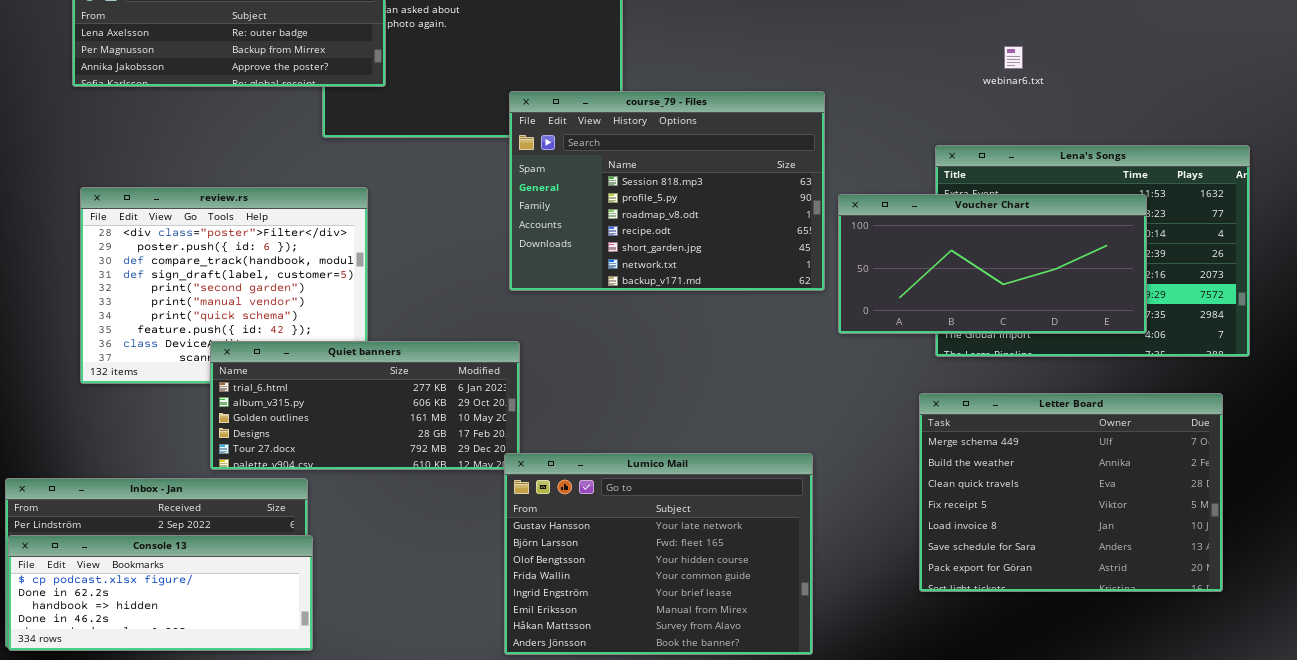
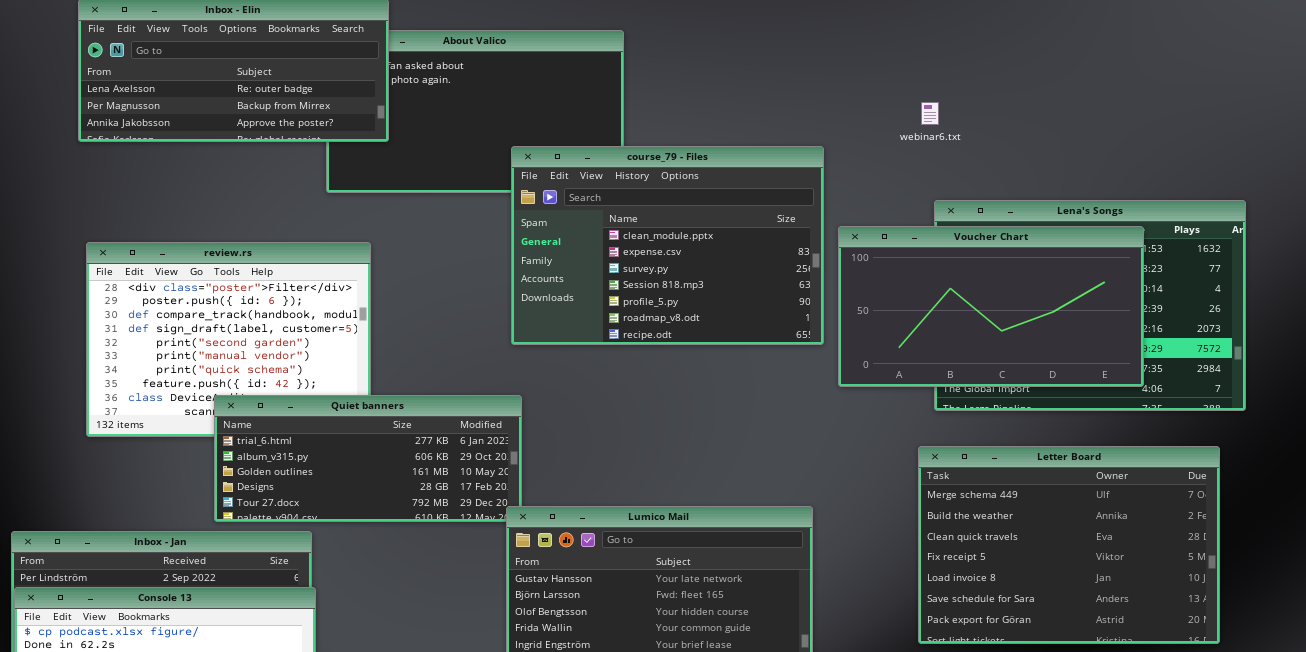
webinar6.txt: [1004,46,1023,69] -> [921,102,939,125], moved
course_79 - Files: [509,91,825,291] -> [511,146,824,345], scrolled up 3 rows
Voucher Chart: [838,194,1147,334] -> [838,226,1144,387], resized

